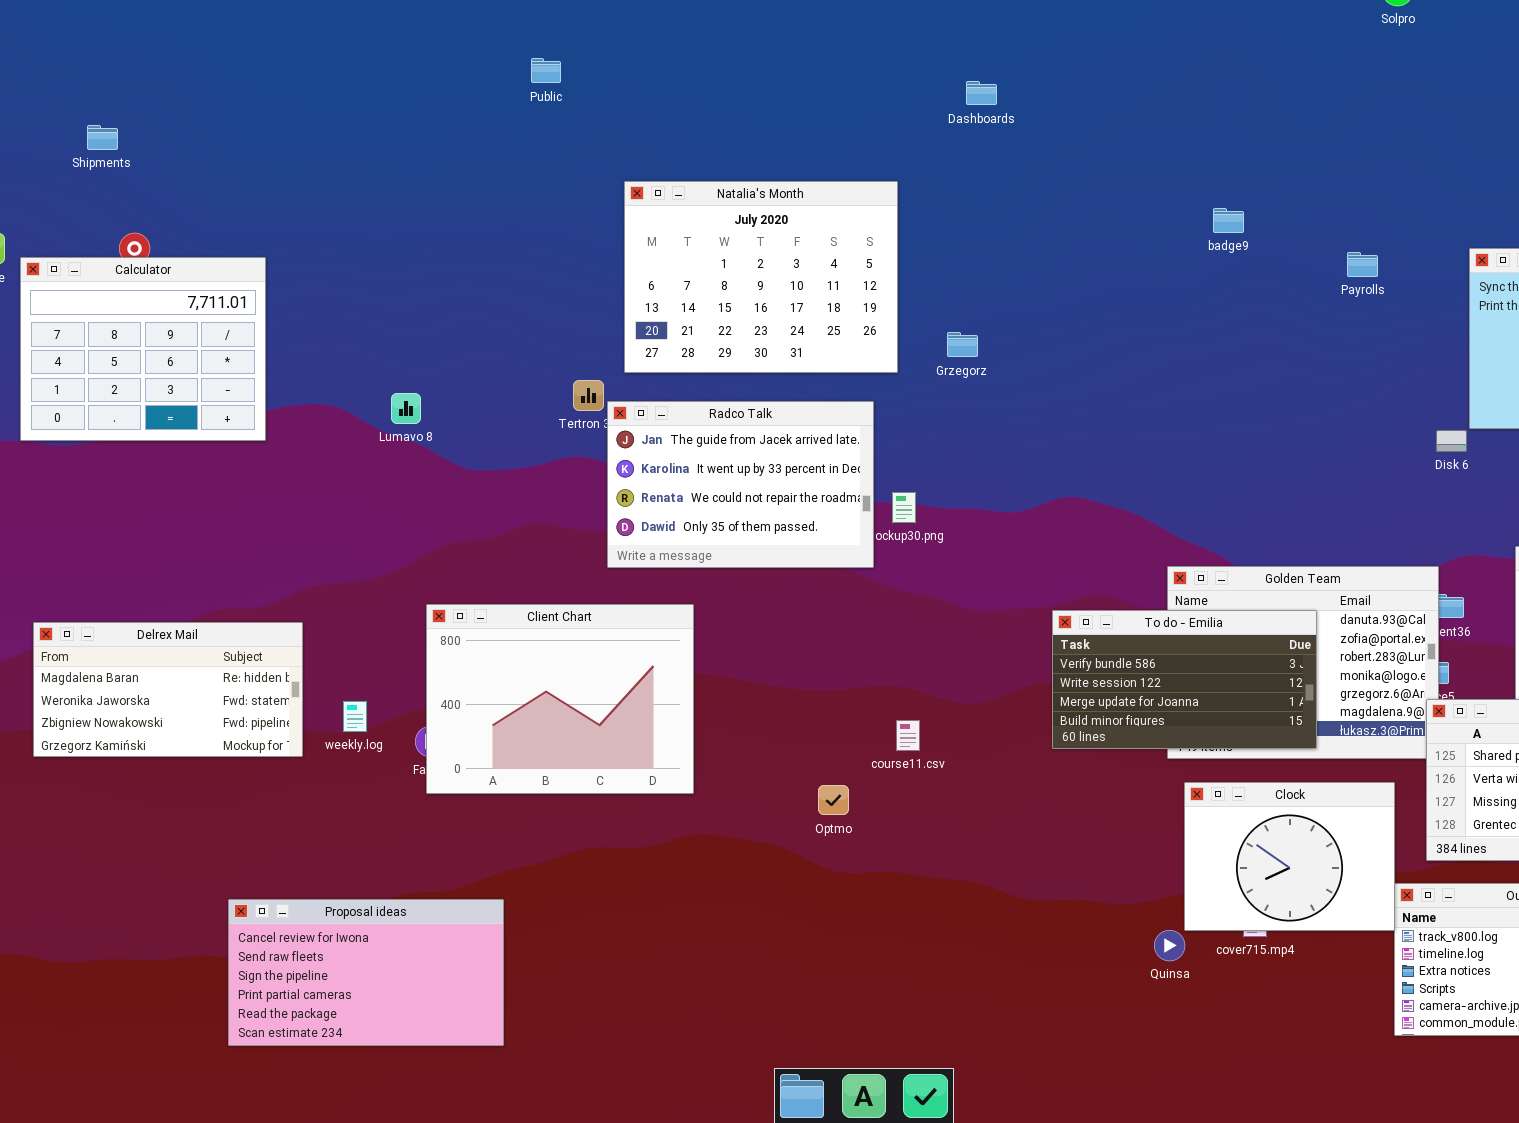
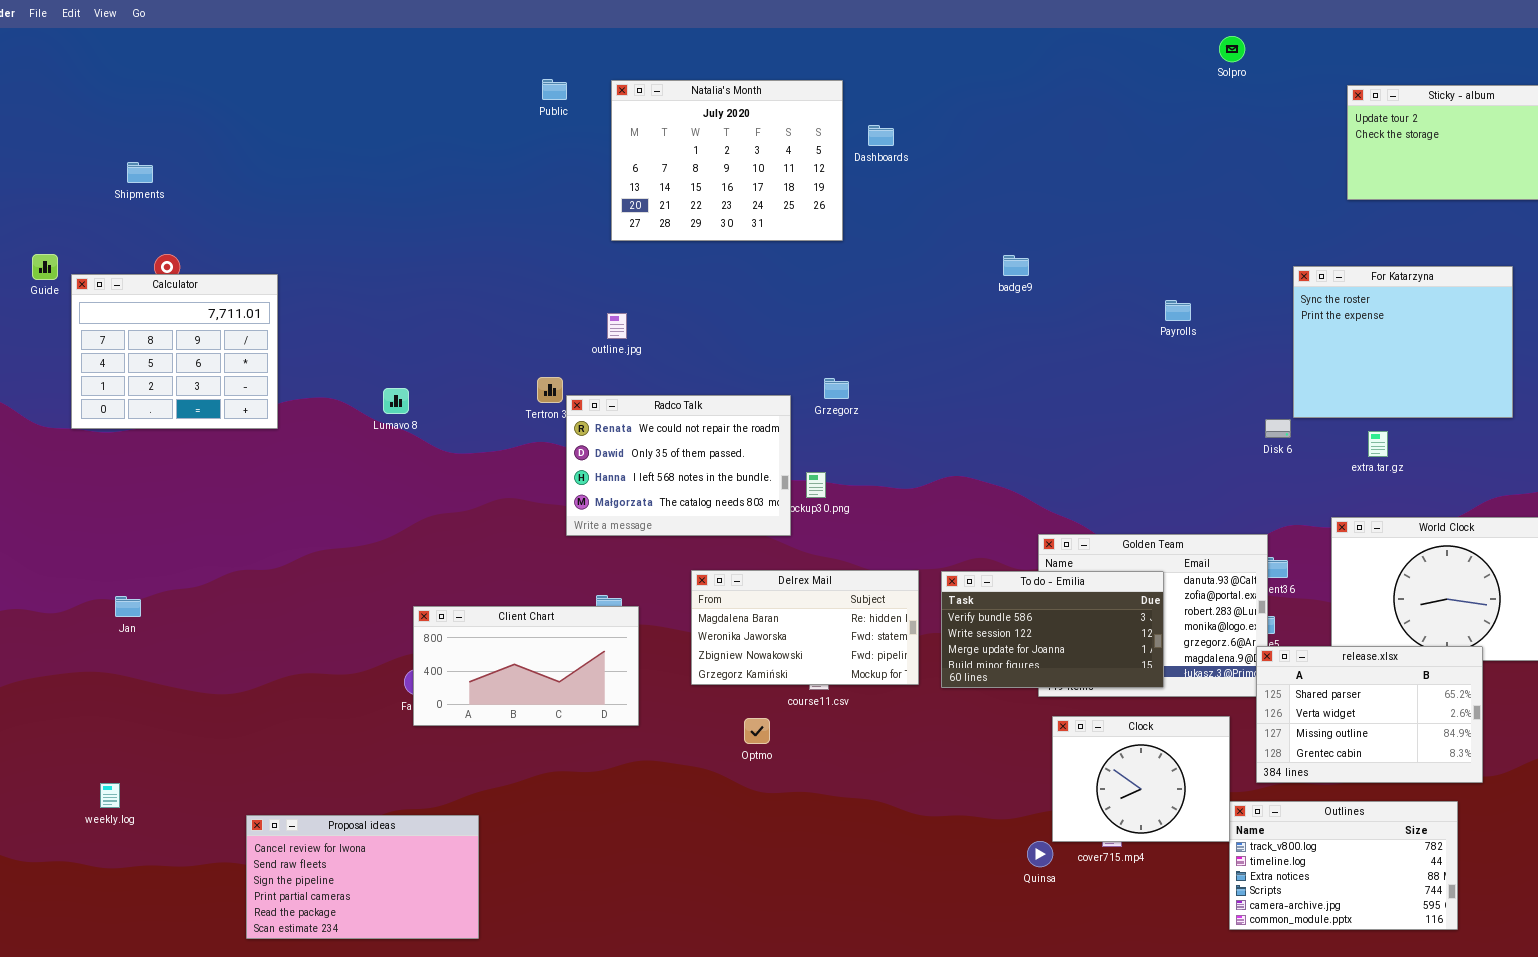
Public: [531,58,561,83] -> [542,79,567,100], moved
Natalia's Month: [624,181,898,373] -> [611,80,843,241], moved
badge9: [1213,208,1244,233] -> [1003,255,1029,276], moved
Payrolls: [1347,252,1378,277] -> [1165,300,1191,321], moved
Grzegorz: [947,332,978,357] -> [824,378,849,399], moved
Radco Talk: [607,401,874,568] -> [566,395,791,536], scrolled down 2 rows
Client Chart: [426,604,694,794] -> [413,606,639,726], resized
Delrex Mail: [33,622,303,757] -> [691,570,919,685], moved
weekly.log: [343,701,367,732] -> [100,783,120,808], moved

